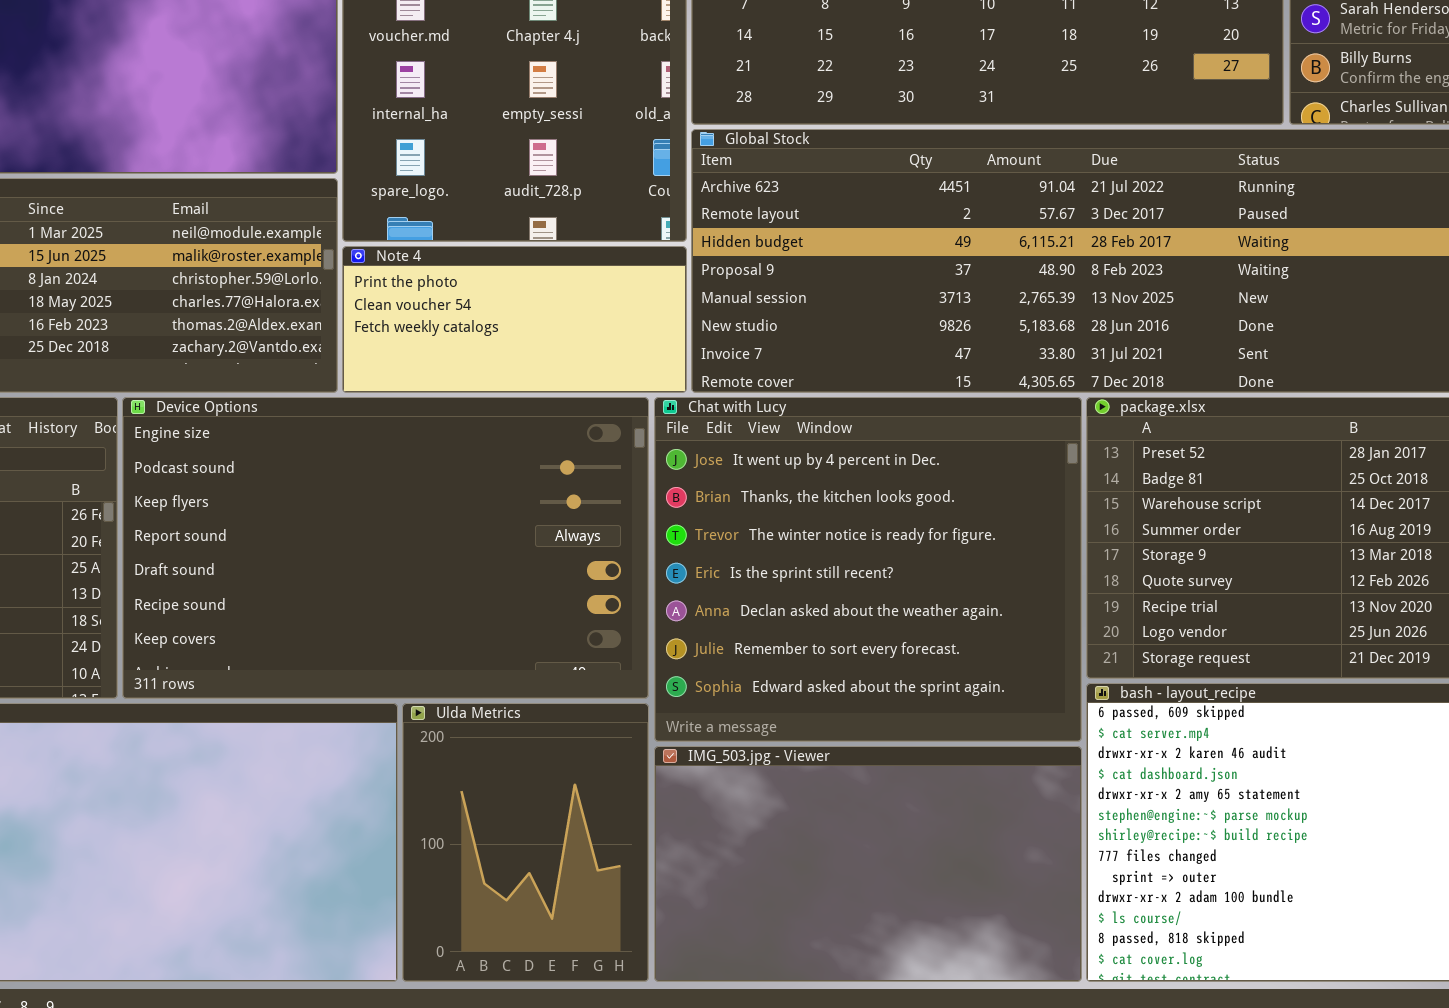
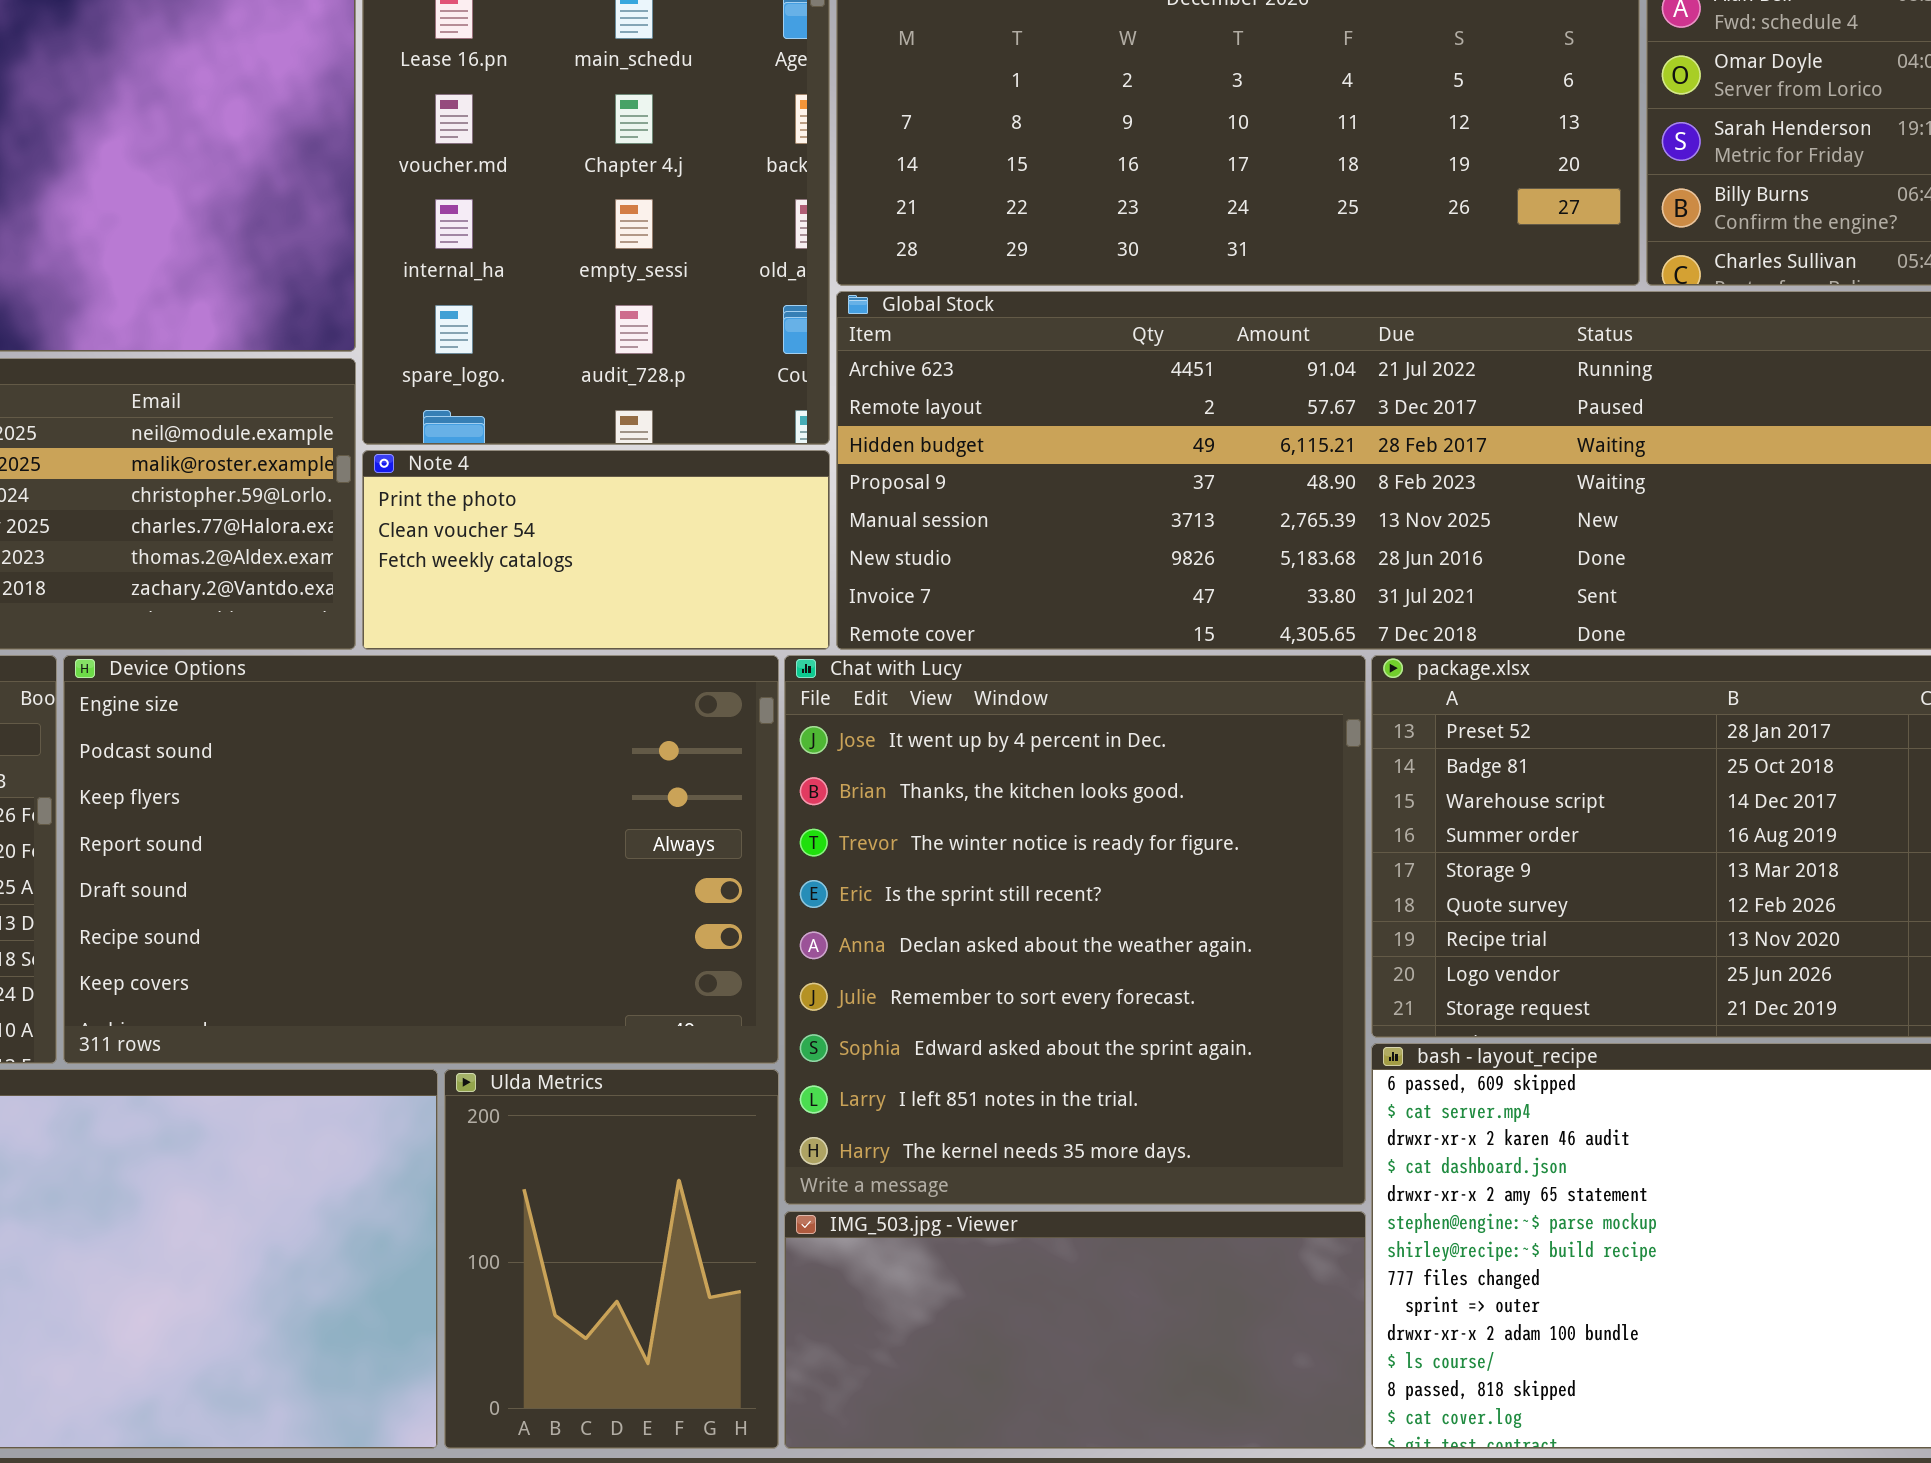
Chat with Lucy: [654,397,1082,742] -> [784,655,1366,1205], resized
IMG_503.jpg - Viewer: [654,746,1082,982] -> [784,1211,1366,1449], resized

